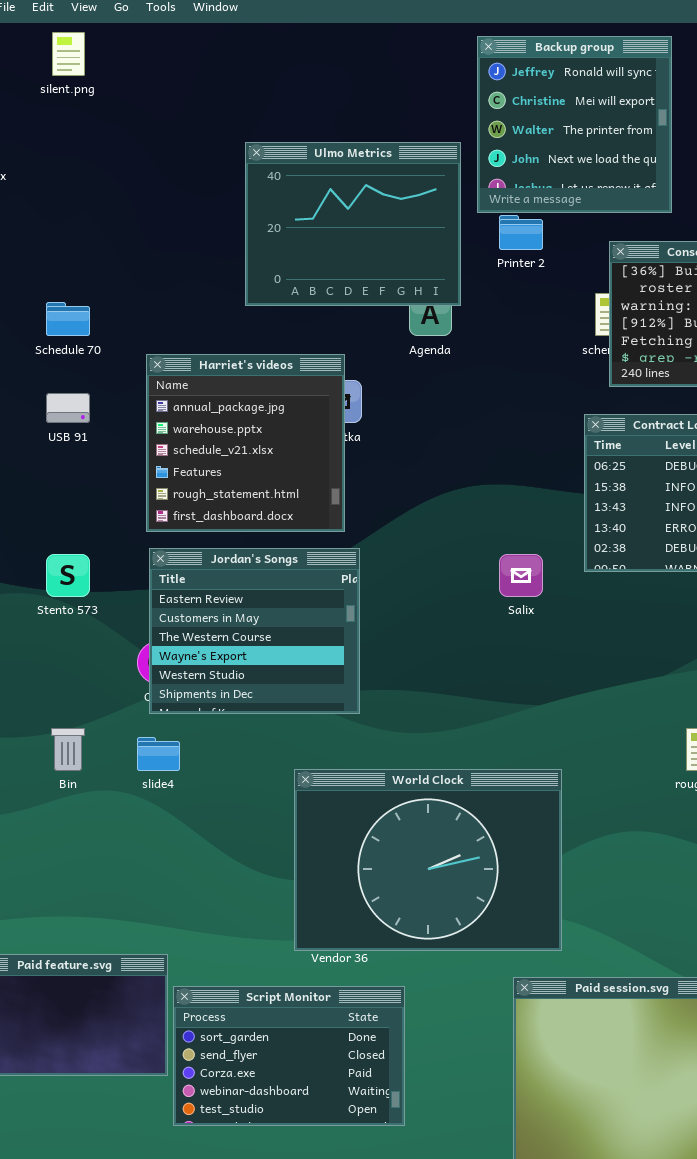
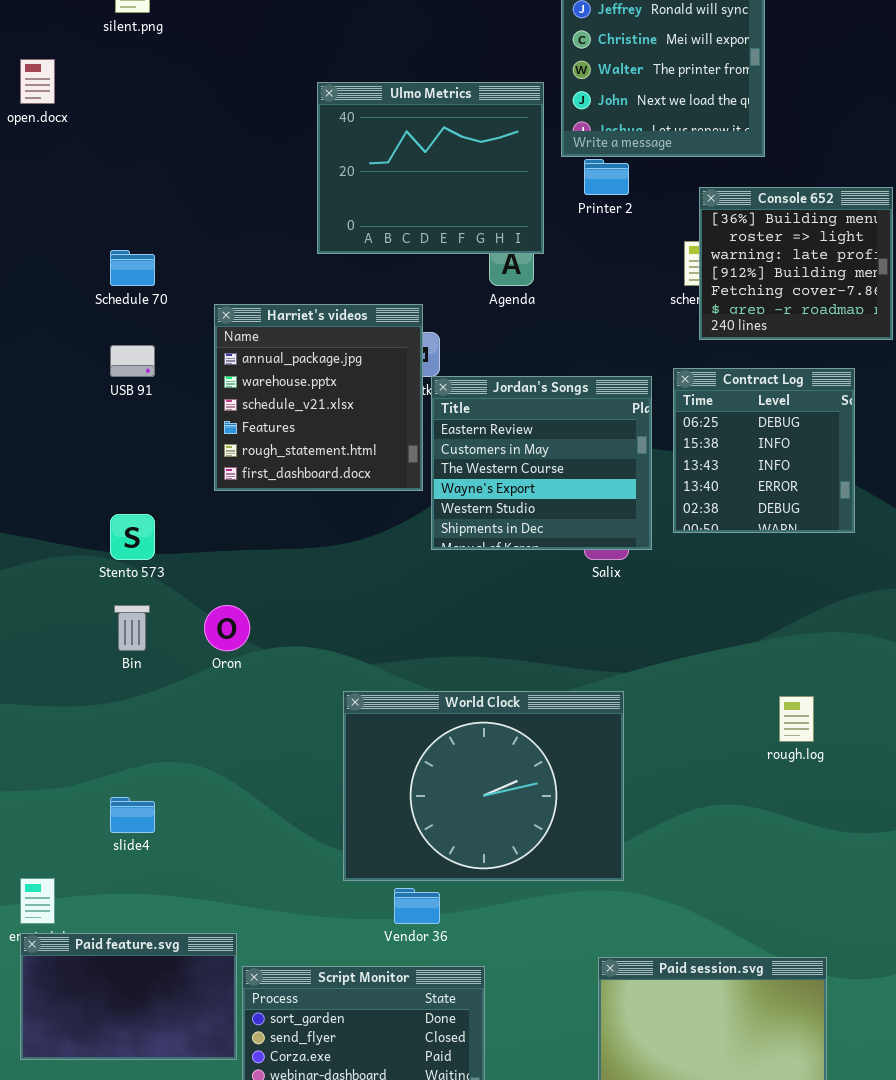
Jordan's Songs: [149,548,360,714] -> [431,376,652,550], moved
Bin: [51,728,85,771] -> [114,605,150,651], moved
slide4: [137,737,180,771] -> [110,797,155,833], moved
World Clock: [294,769,562,951] -> [343,691,624,881], moved

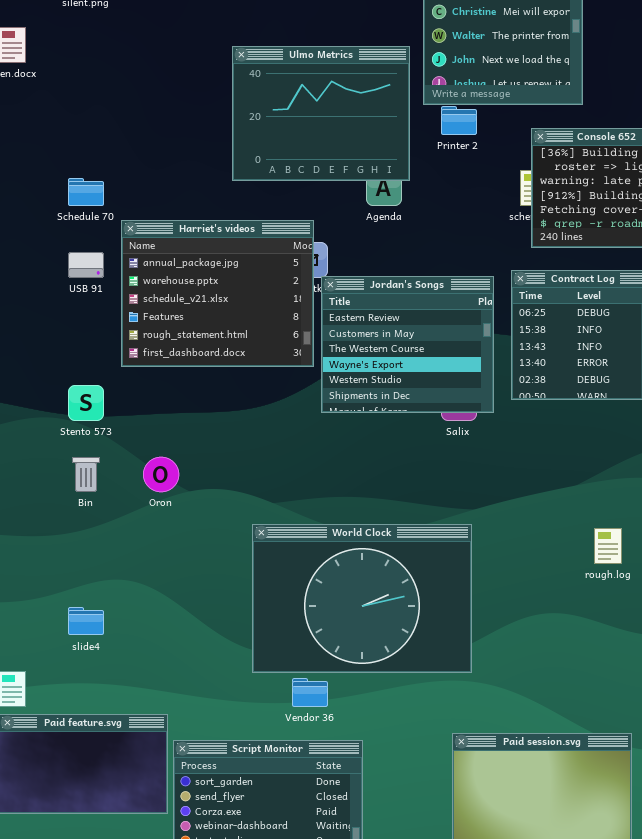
Harriet's videos: [214,304,423,491] -> [121,220,314,367], resized

